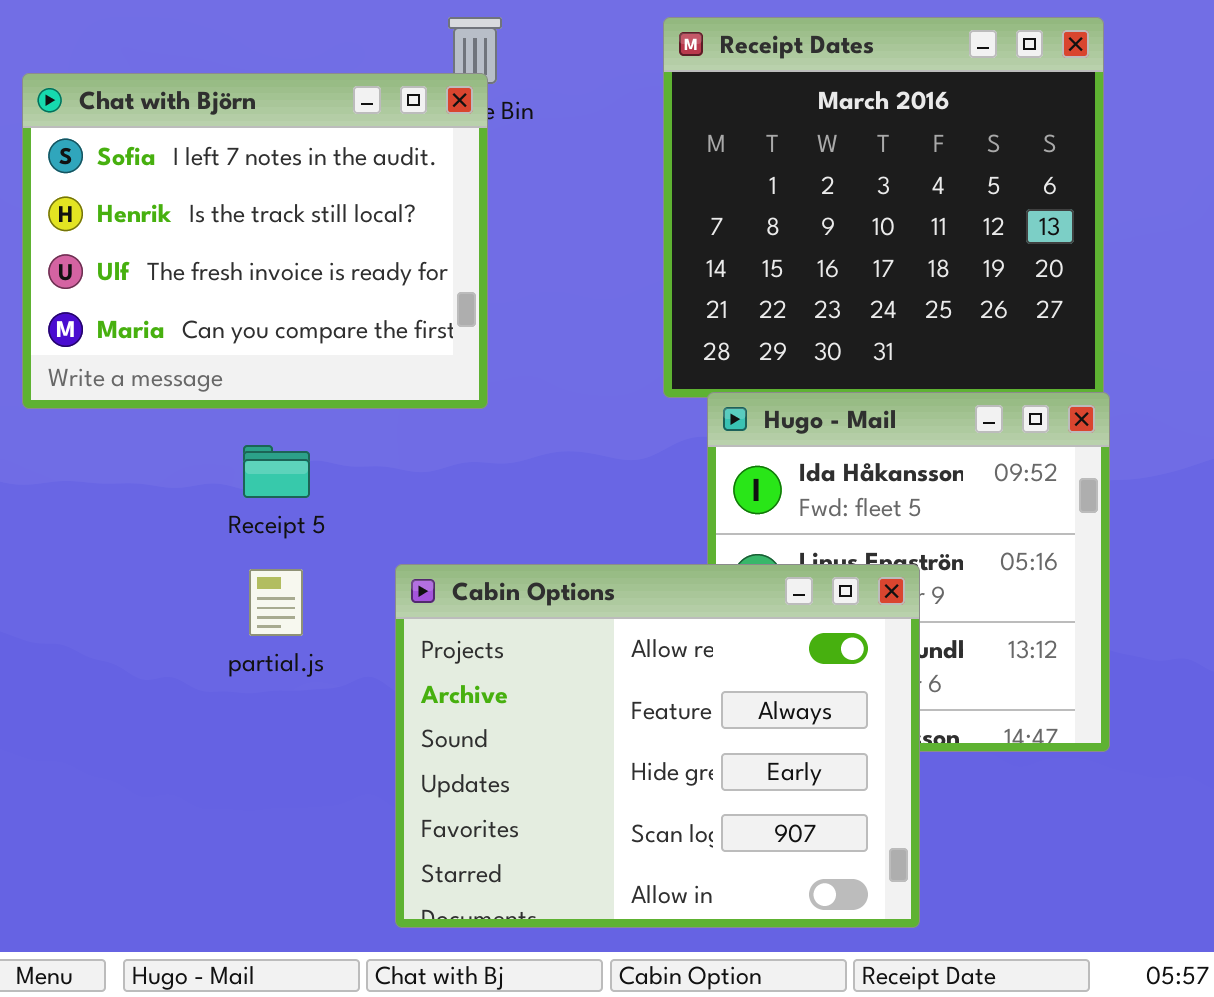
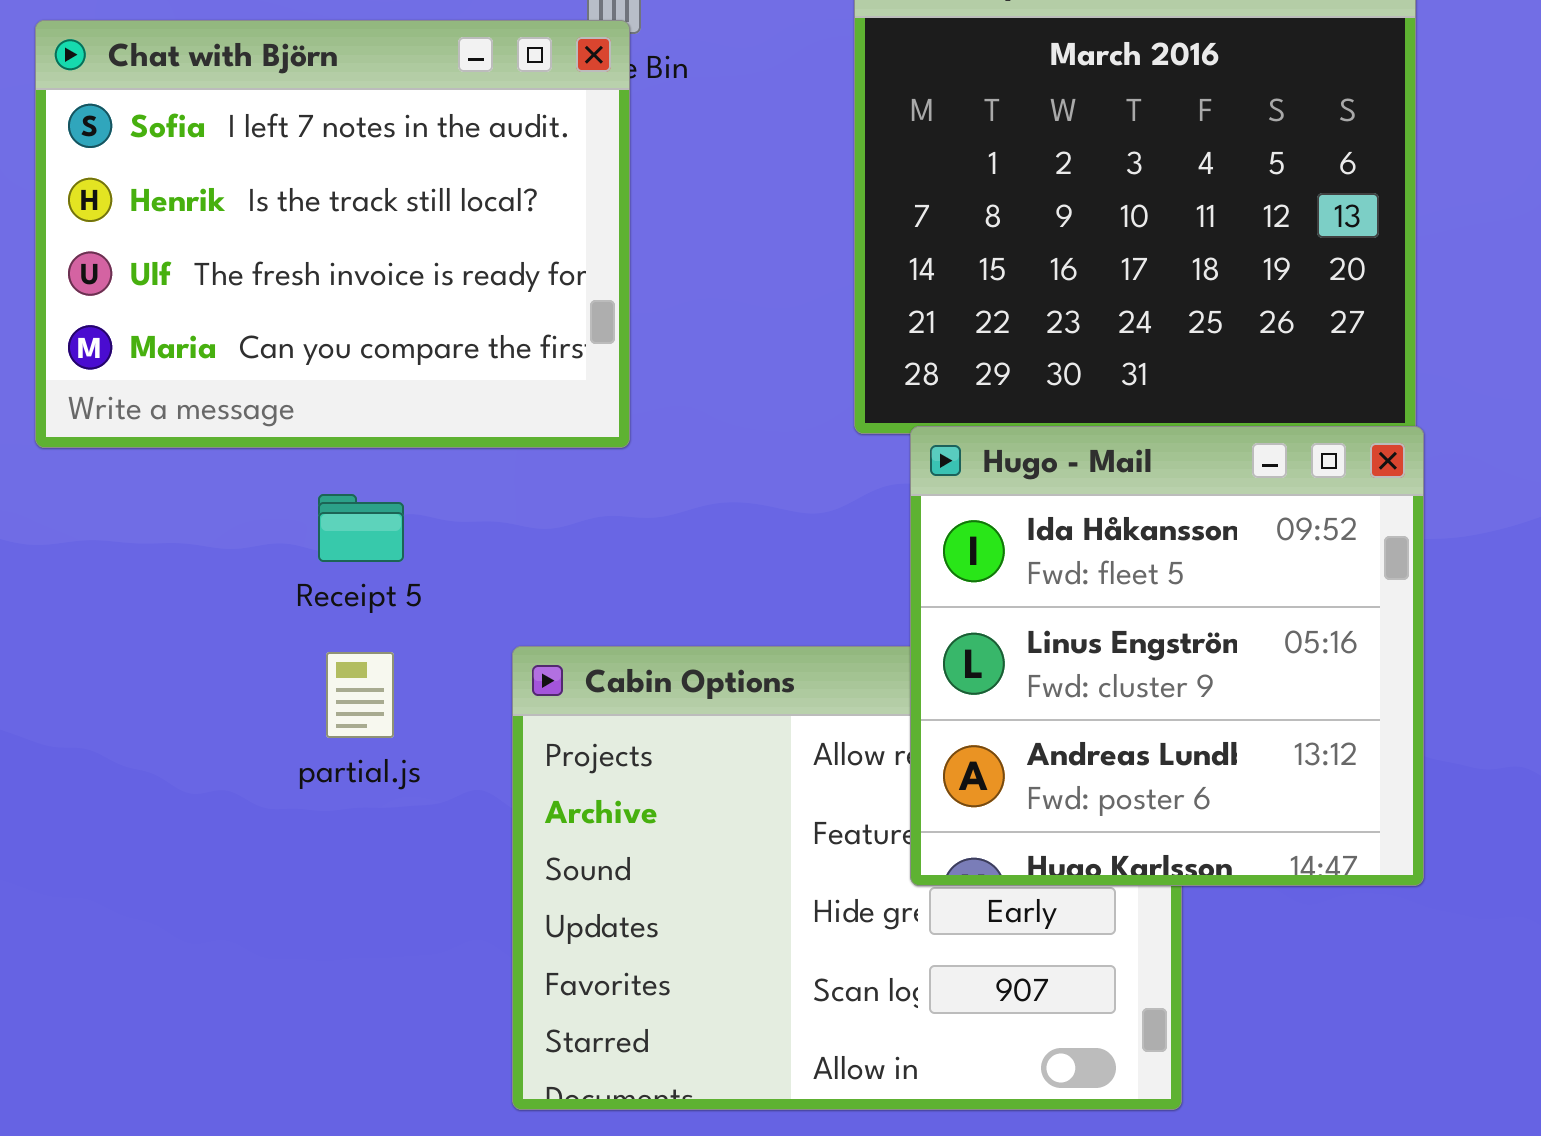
Hugo - Mail: [707,392,1110,752] -> [910,426,1424,886], raised

